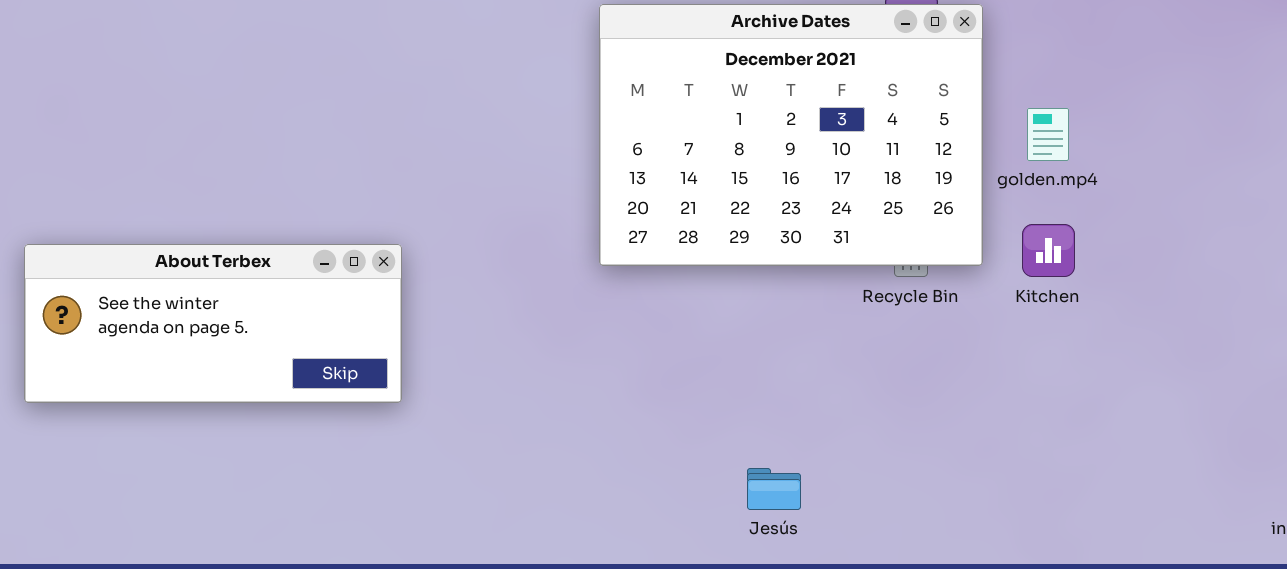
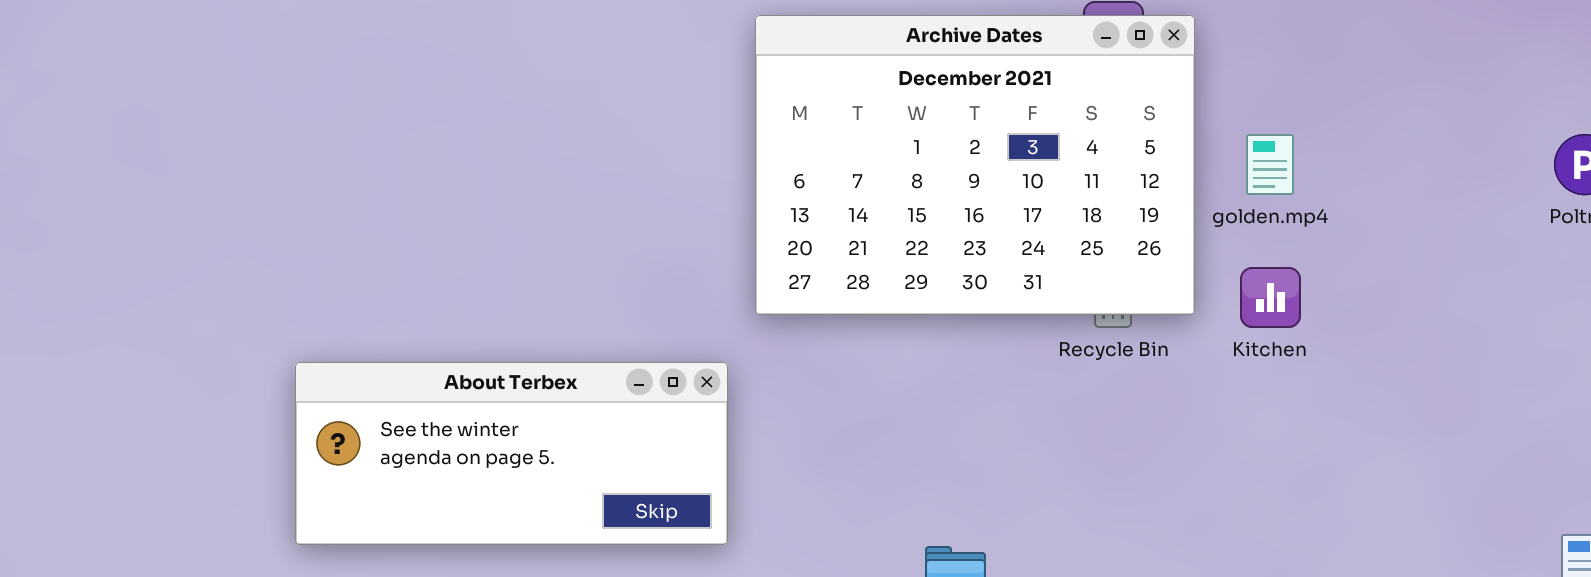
About Terbex: [24,244,402,403] -> [295,362,728,545], moved

